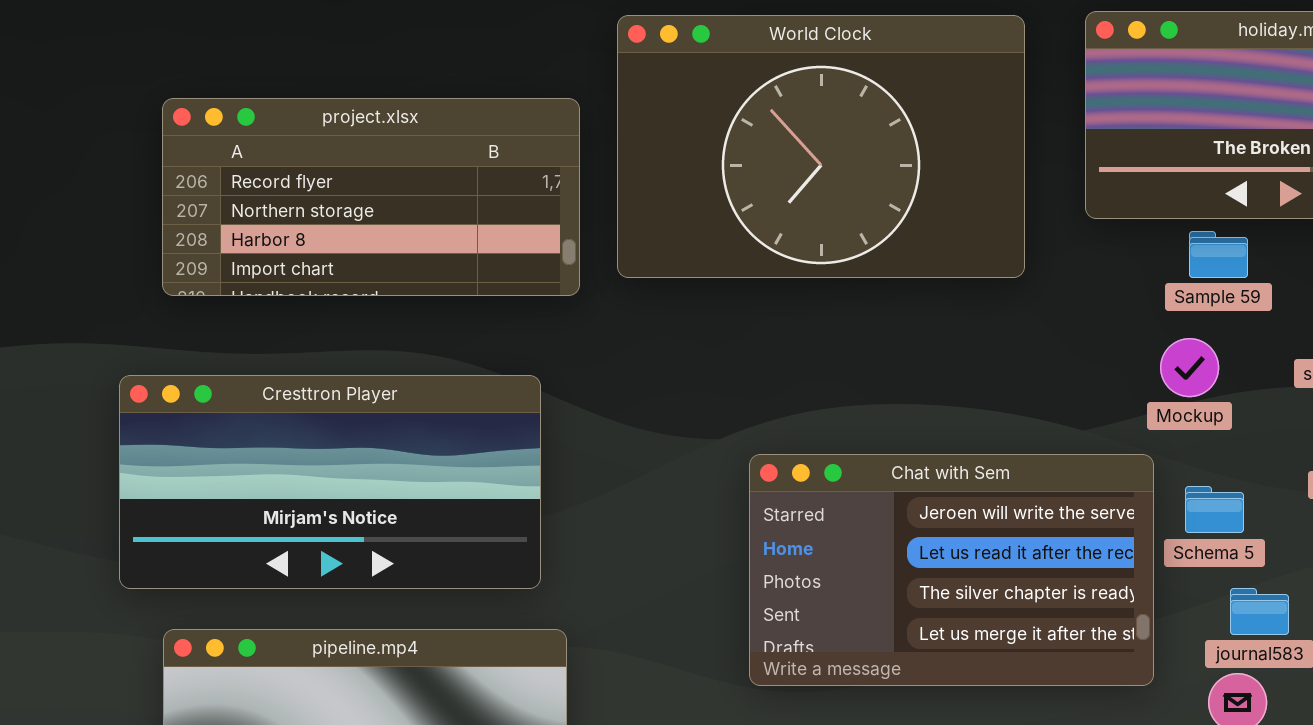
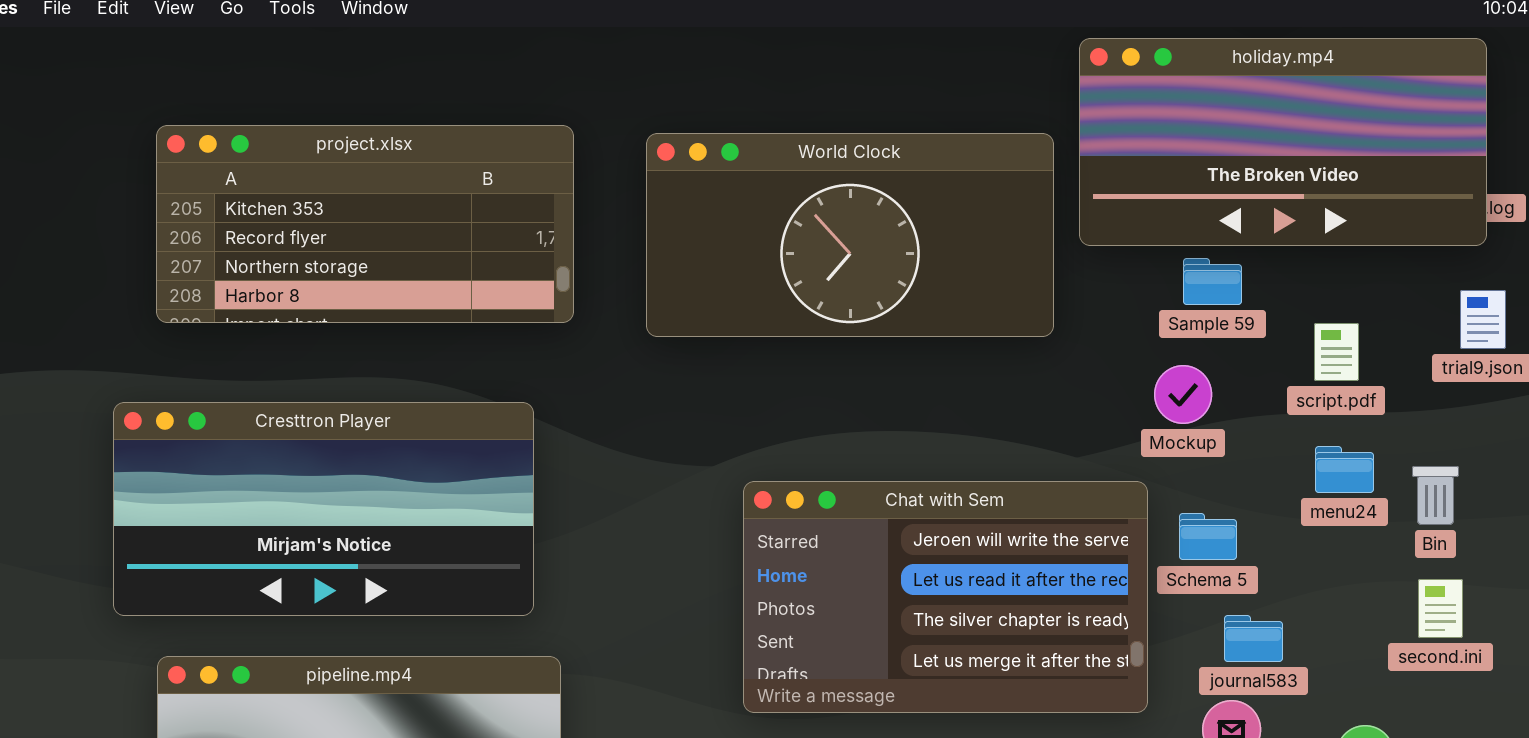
World Clock: [617,15,1025,278] -> [646,133,1054,337], moved, resized
project.xlsx: [162,98,580,296] -> [156,125,574,323], scrolled up 1 row

